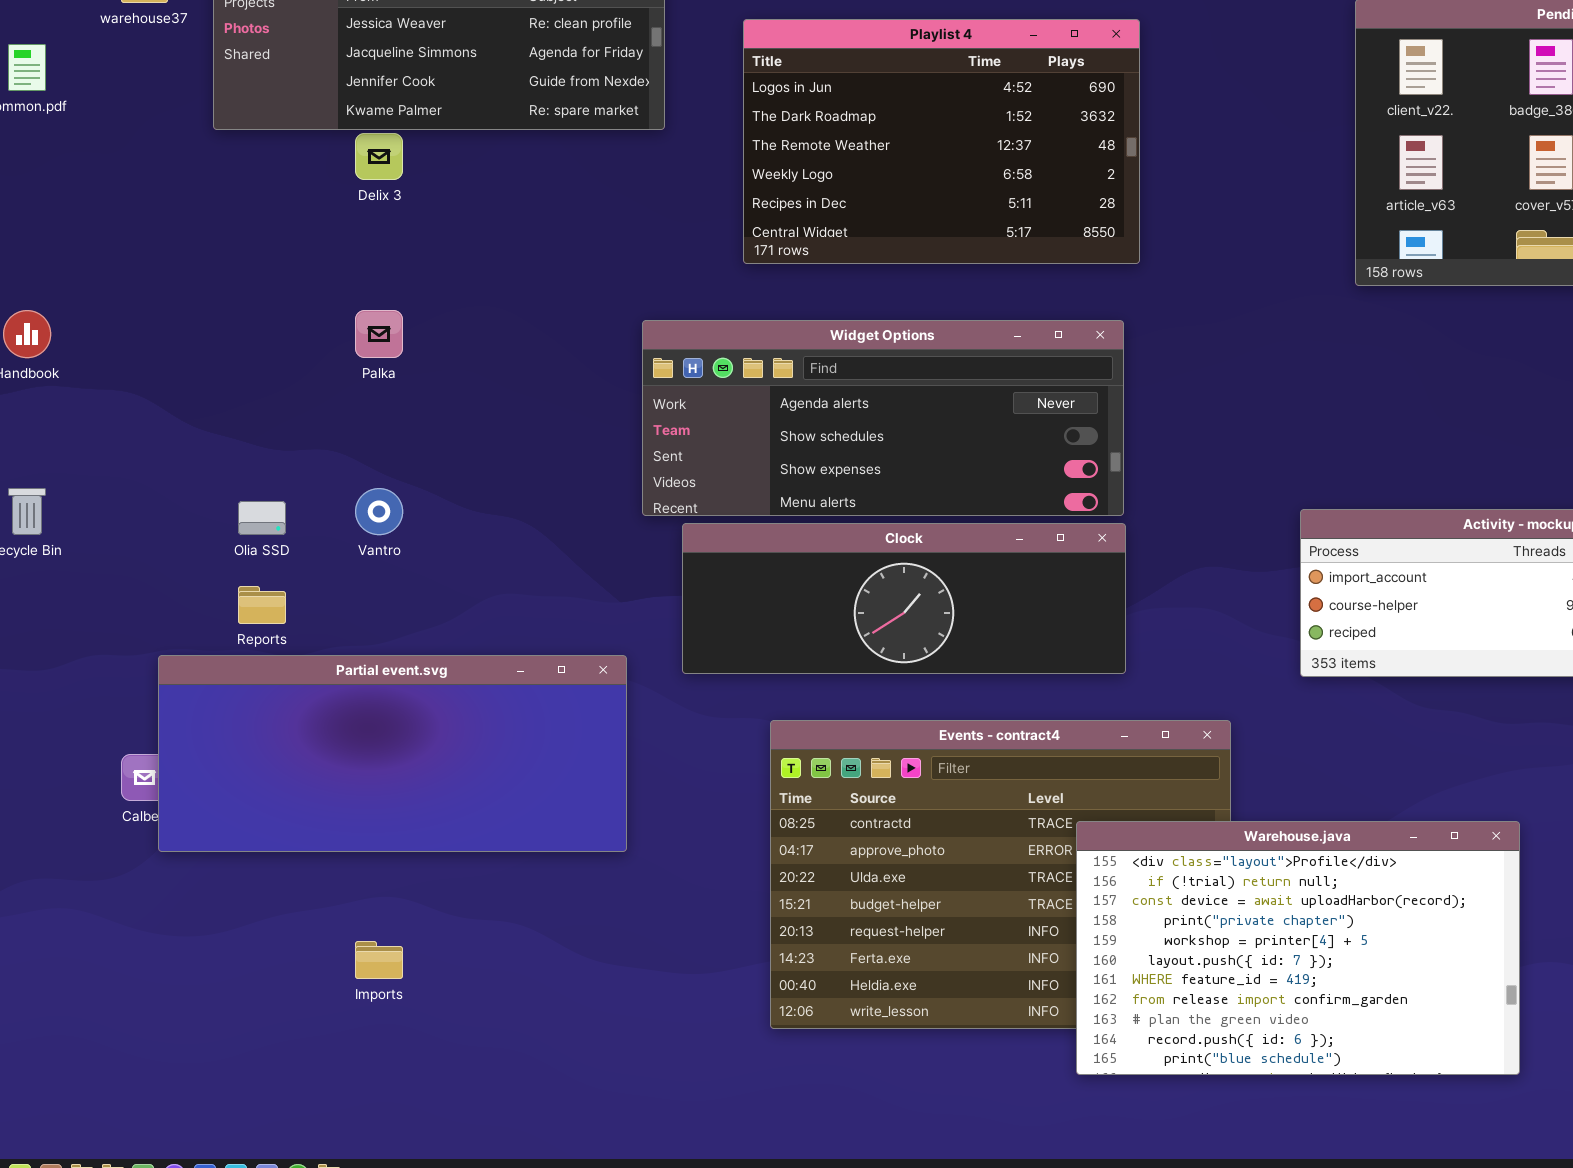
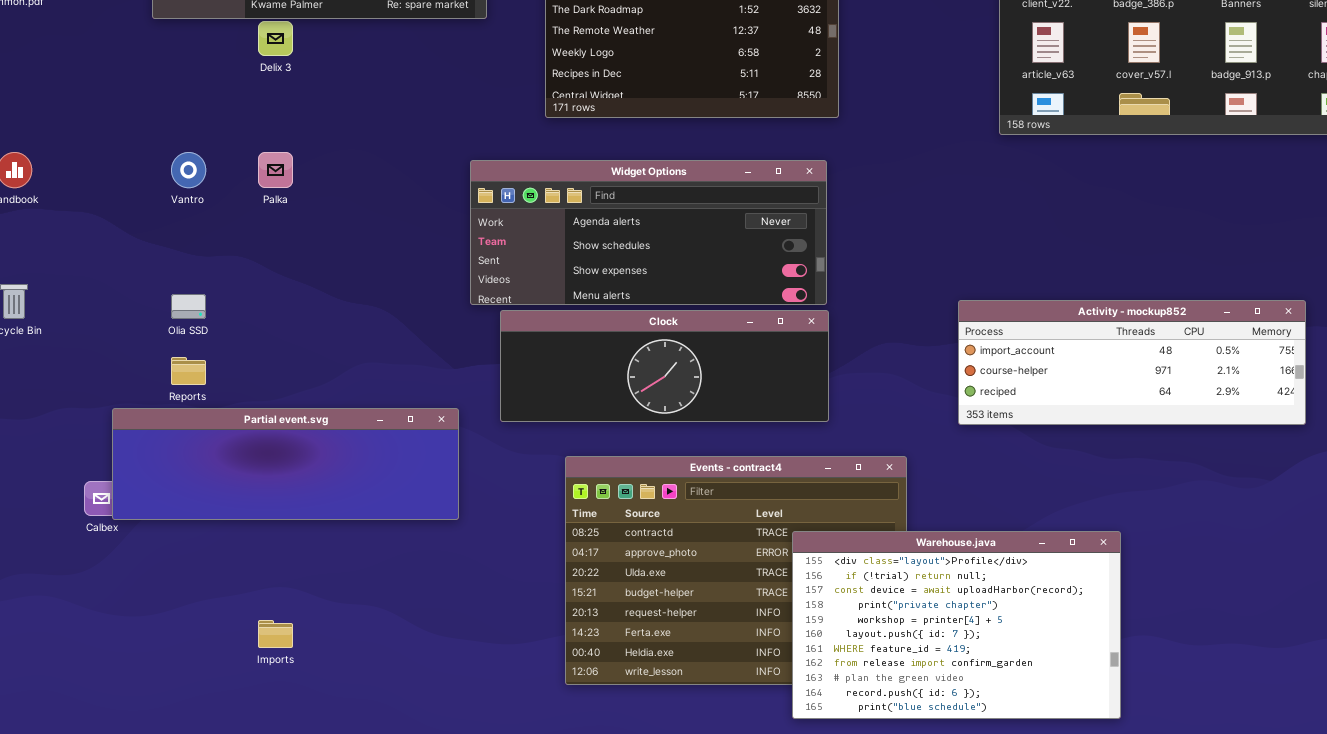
Vantro: [355,488,403,535] -> [171,152,206,188], moved
Partial event.svg: [158,655,627,852] -> [112,408,459,520], resized

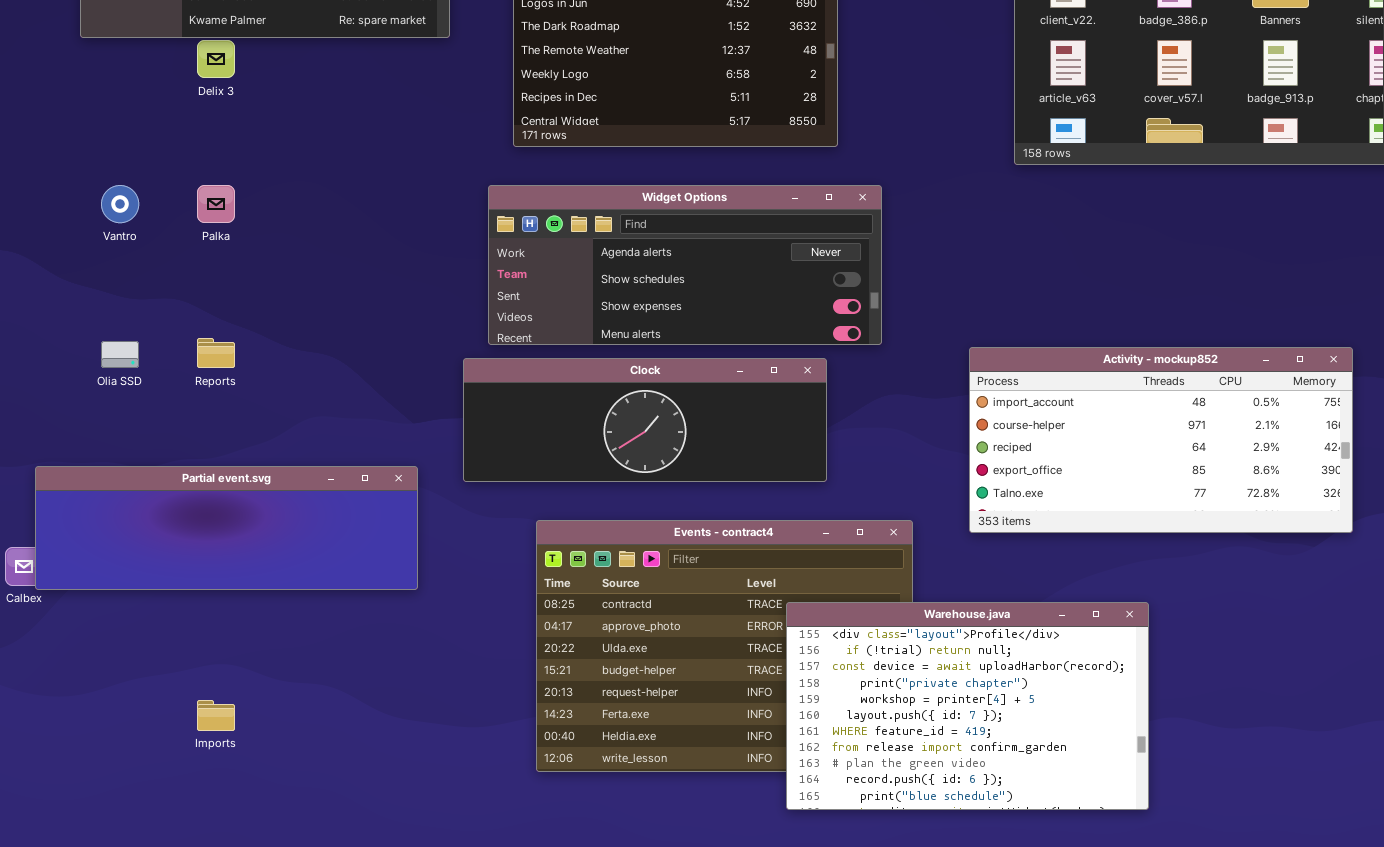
Widget Options: [470,160,827,305] -> [488,185,882,345], moved
Activity - mockup852: [958,300,1306,425] -> [969,347,1353,533], resized
Reports: [171,357,206,385] -> [197,338,235,368], moved

